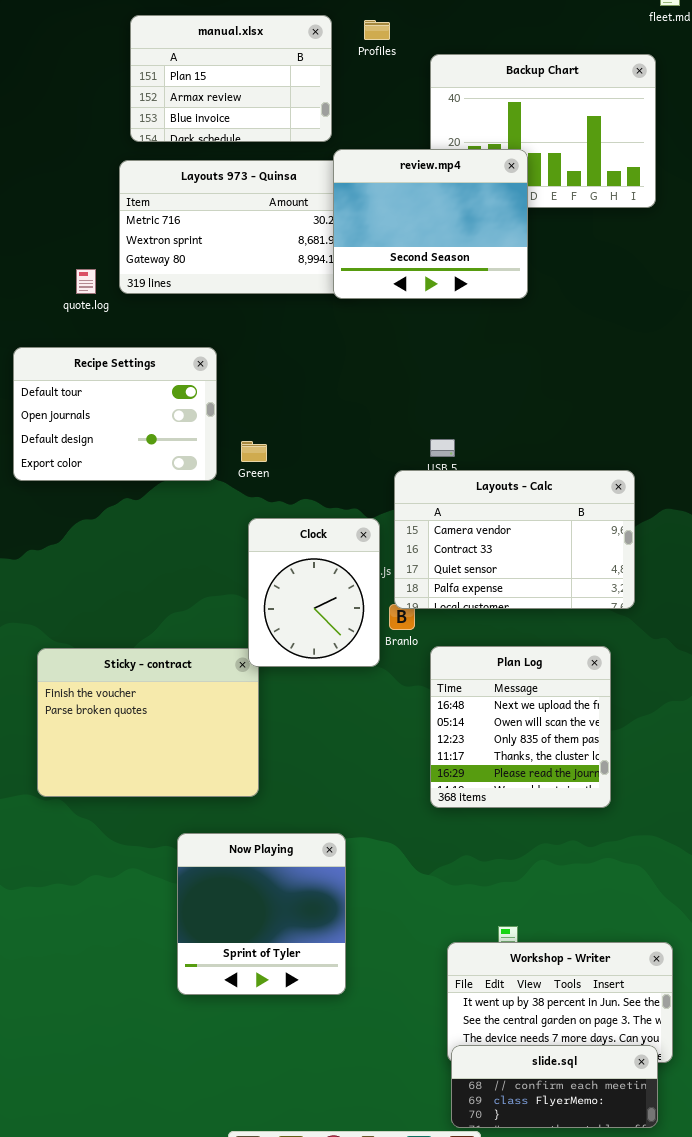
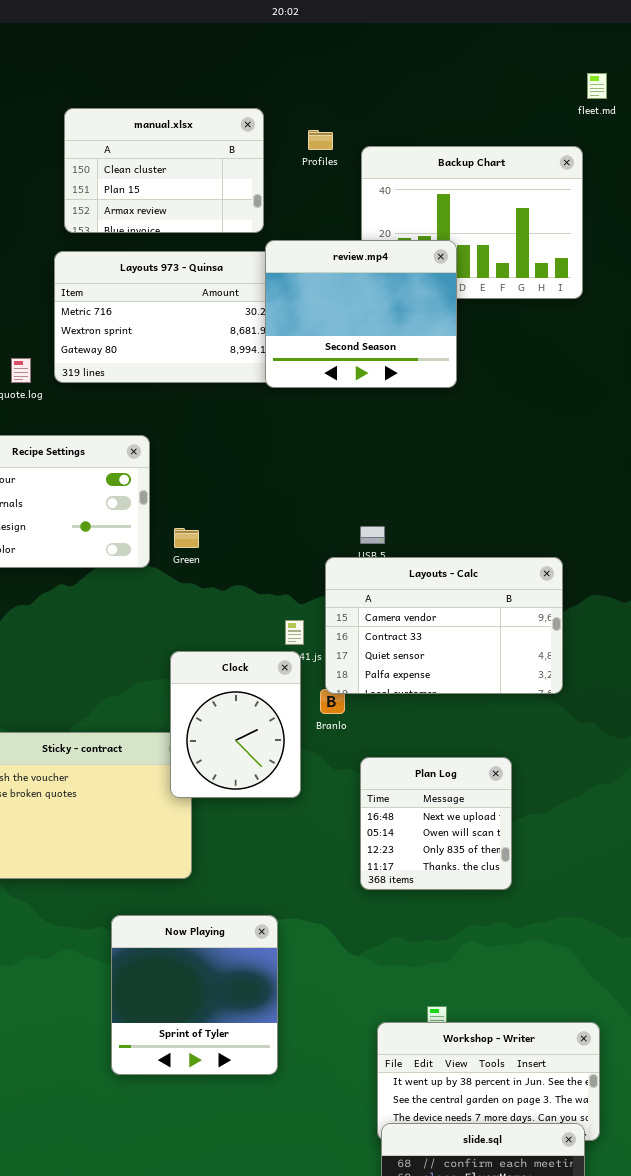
manual.xlsx: [130,15,332,142] -> [64,108,264,233], scrolled up 1 row
Profiles: [364,20,390,40] -> [308,130,333,150], moved
Clock: [248,518,380,667] -> [170,651,301,798], moved
Plan Log: [430,646,611,808] -> [360,757,512,890], resized

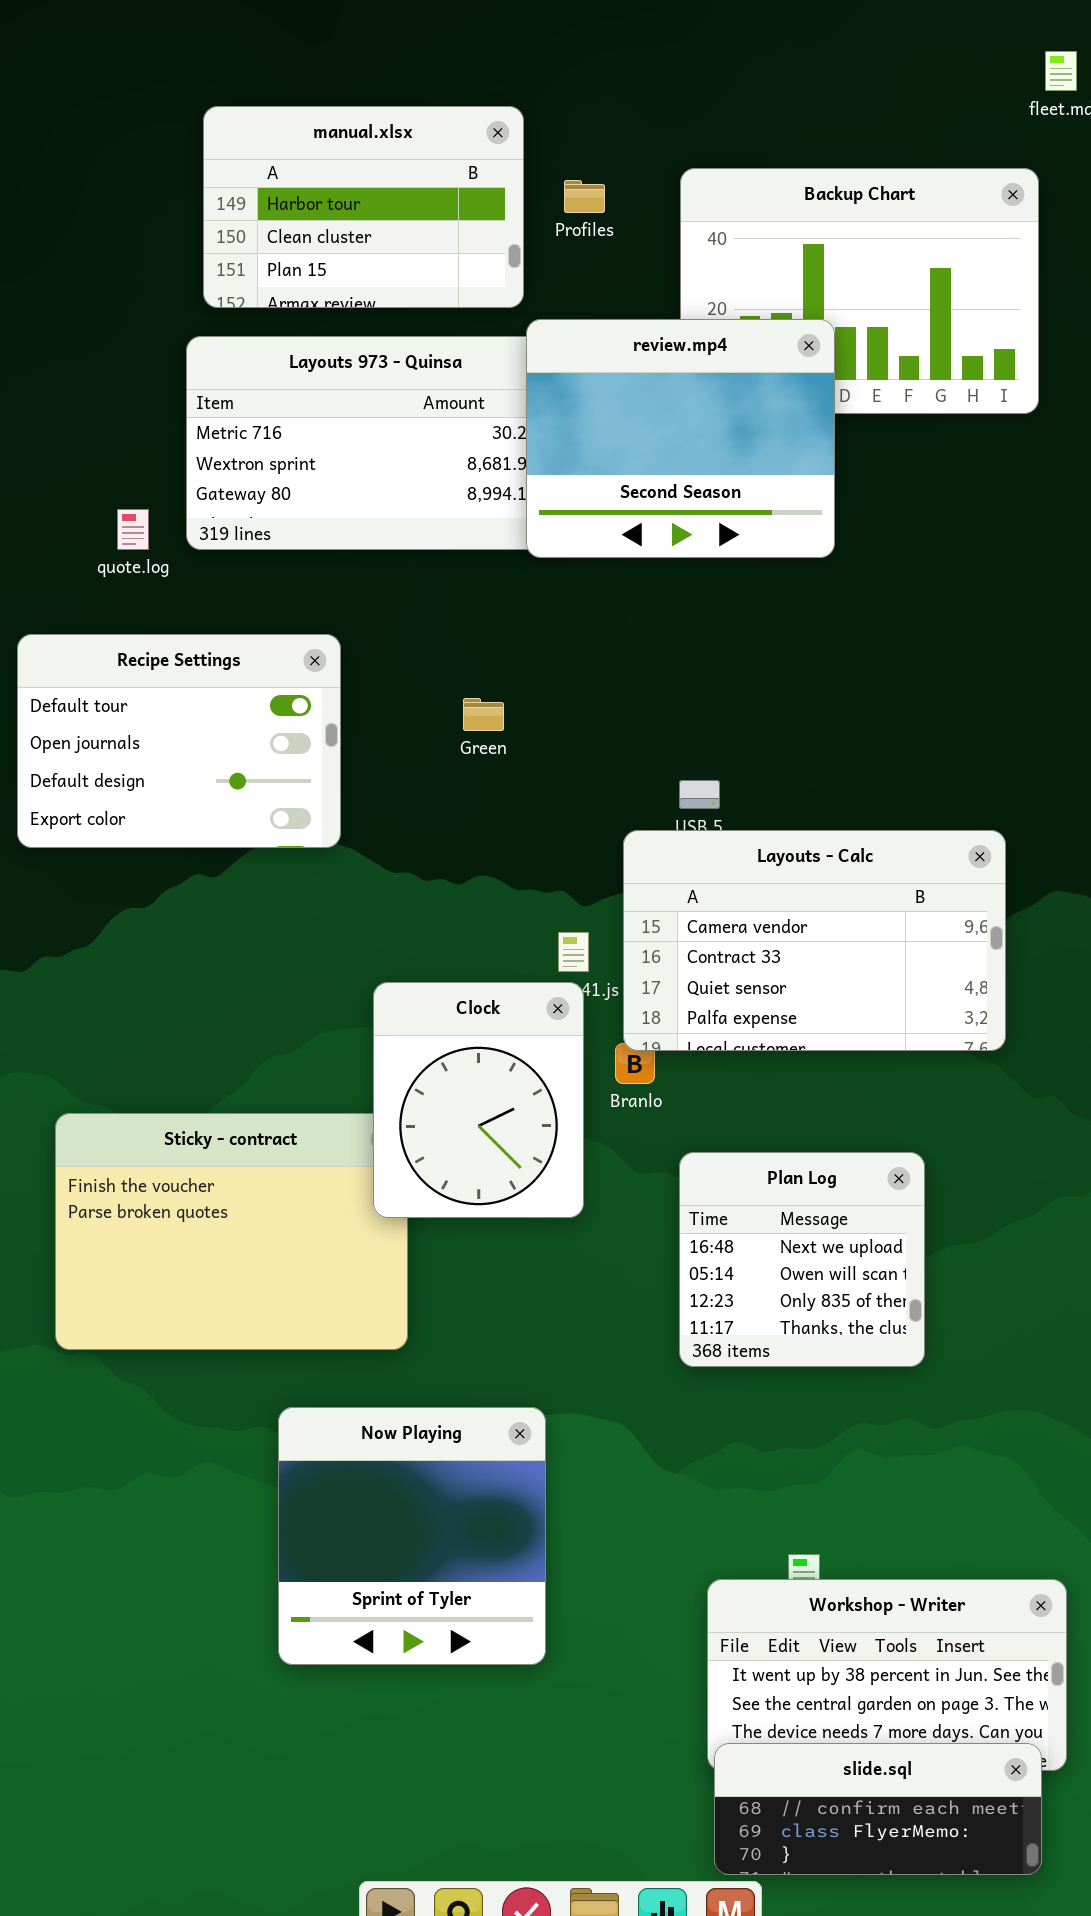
manual.xlsx: [64,108,264,233] -> [203,106,524,308], scrolled up 1 row
Profiles: [308,130,333,150] -> [564,180,605,213], moved
Green: [174,528,199,548] -> [463,698,504,731], moved

